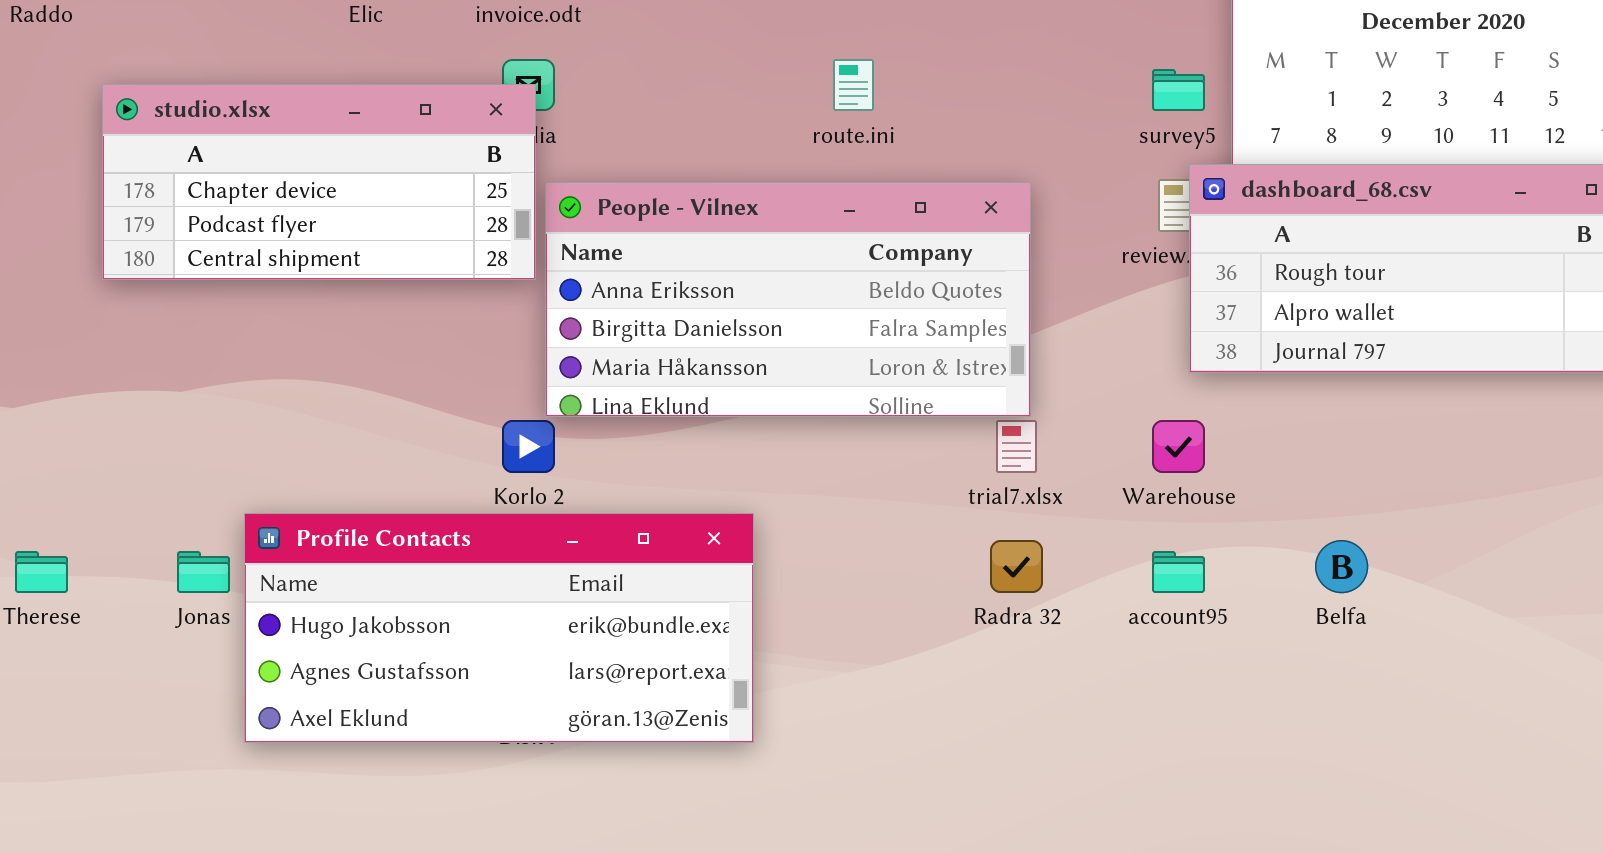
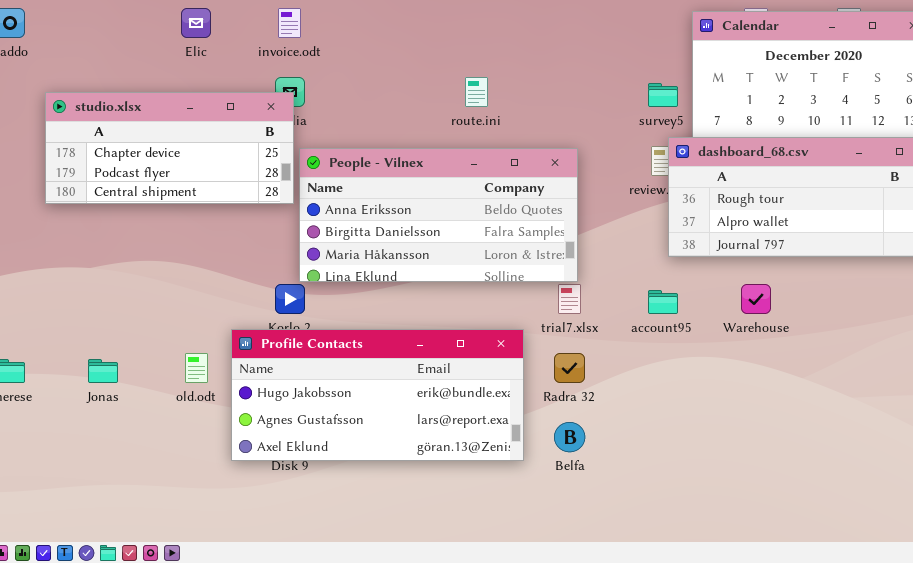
Warehouse: [1152,420,1205,473] -> [741,284,771,314], moved
Profile Contacts: [244,513,754,743] -> [231,329,524,461], moved
Belfa: [1315,540,1368,593] -> [554,422,585,452], moved
account95: [1152,551,1205,593] -> [648,290,678,314], moved

